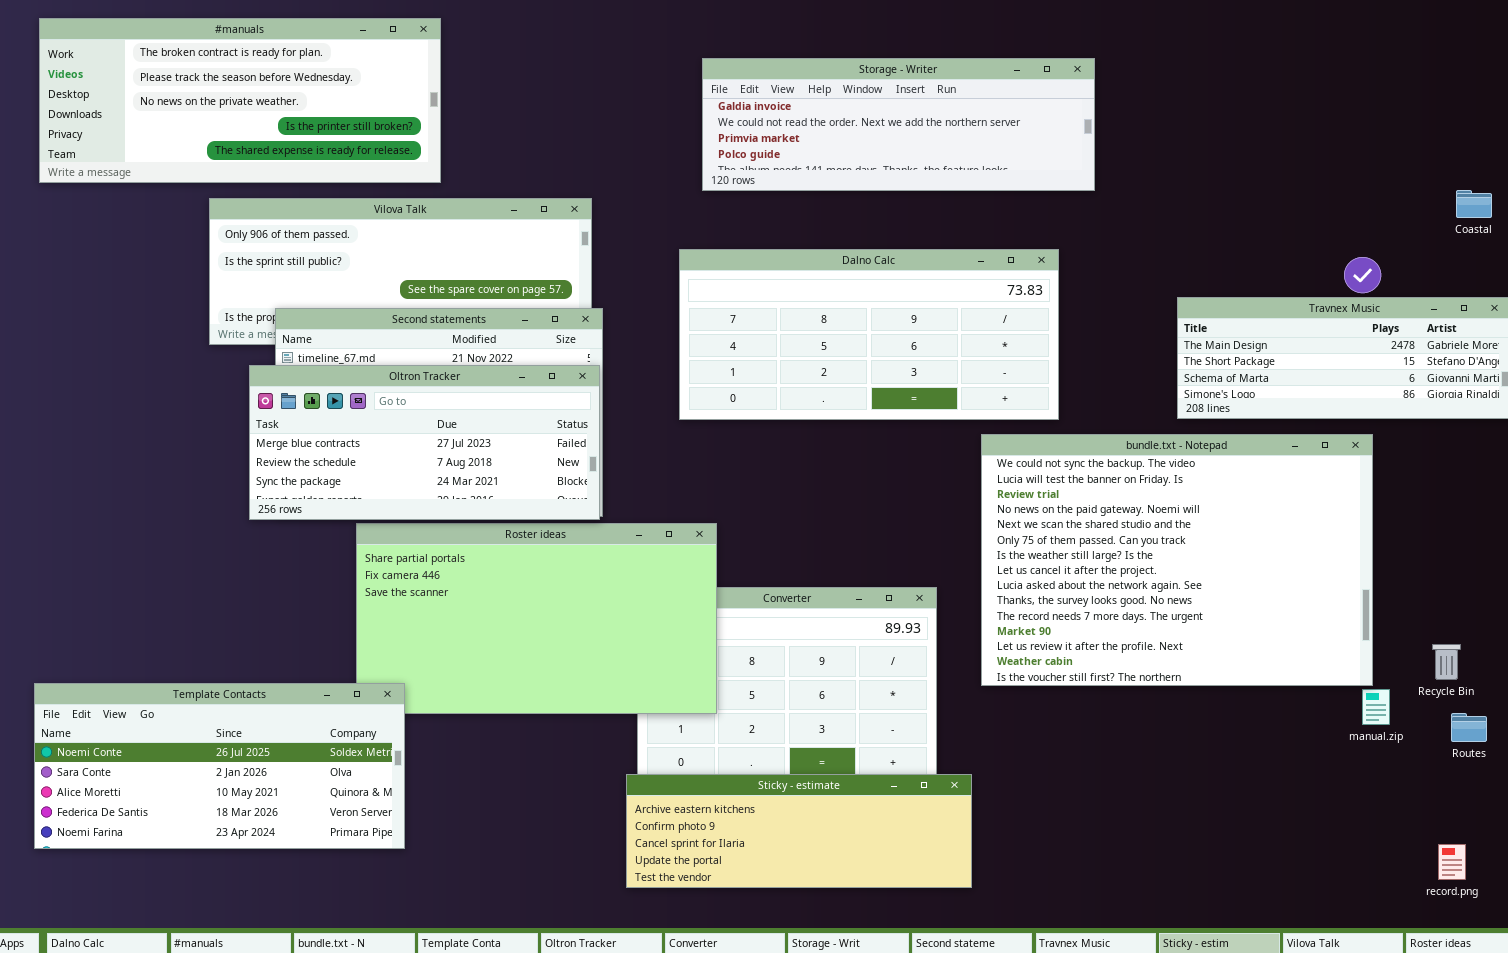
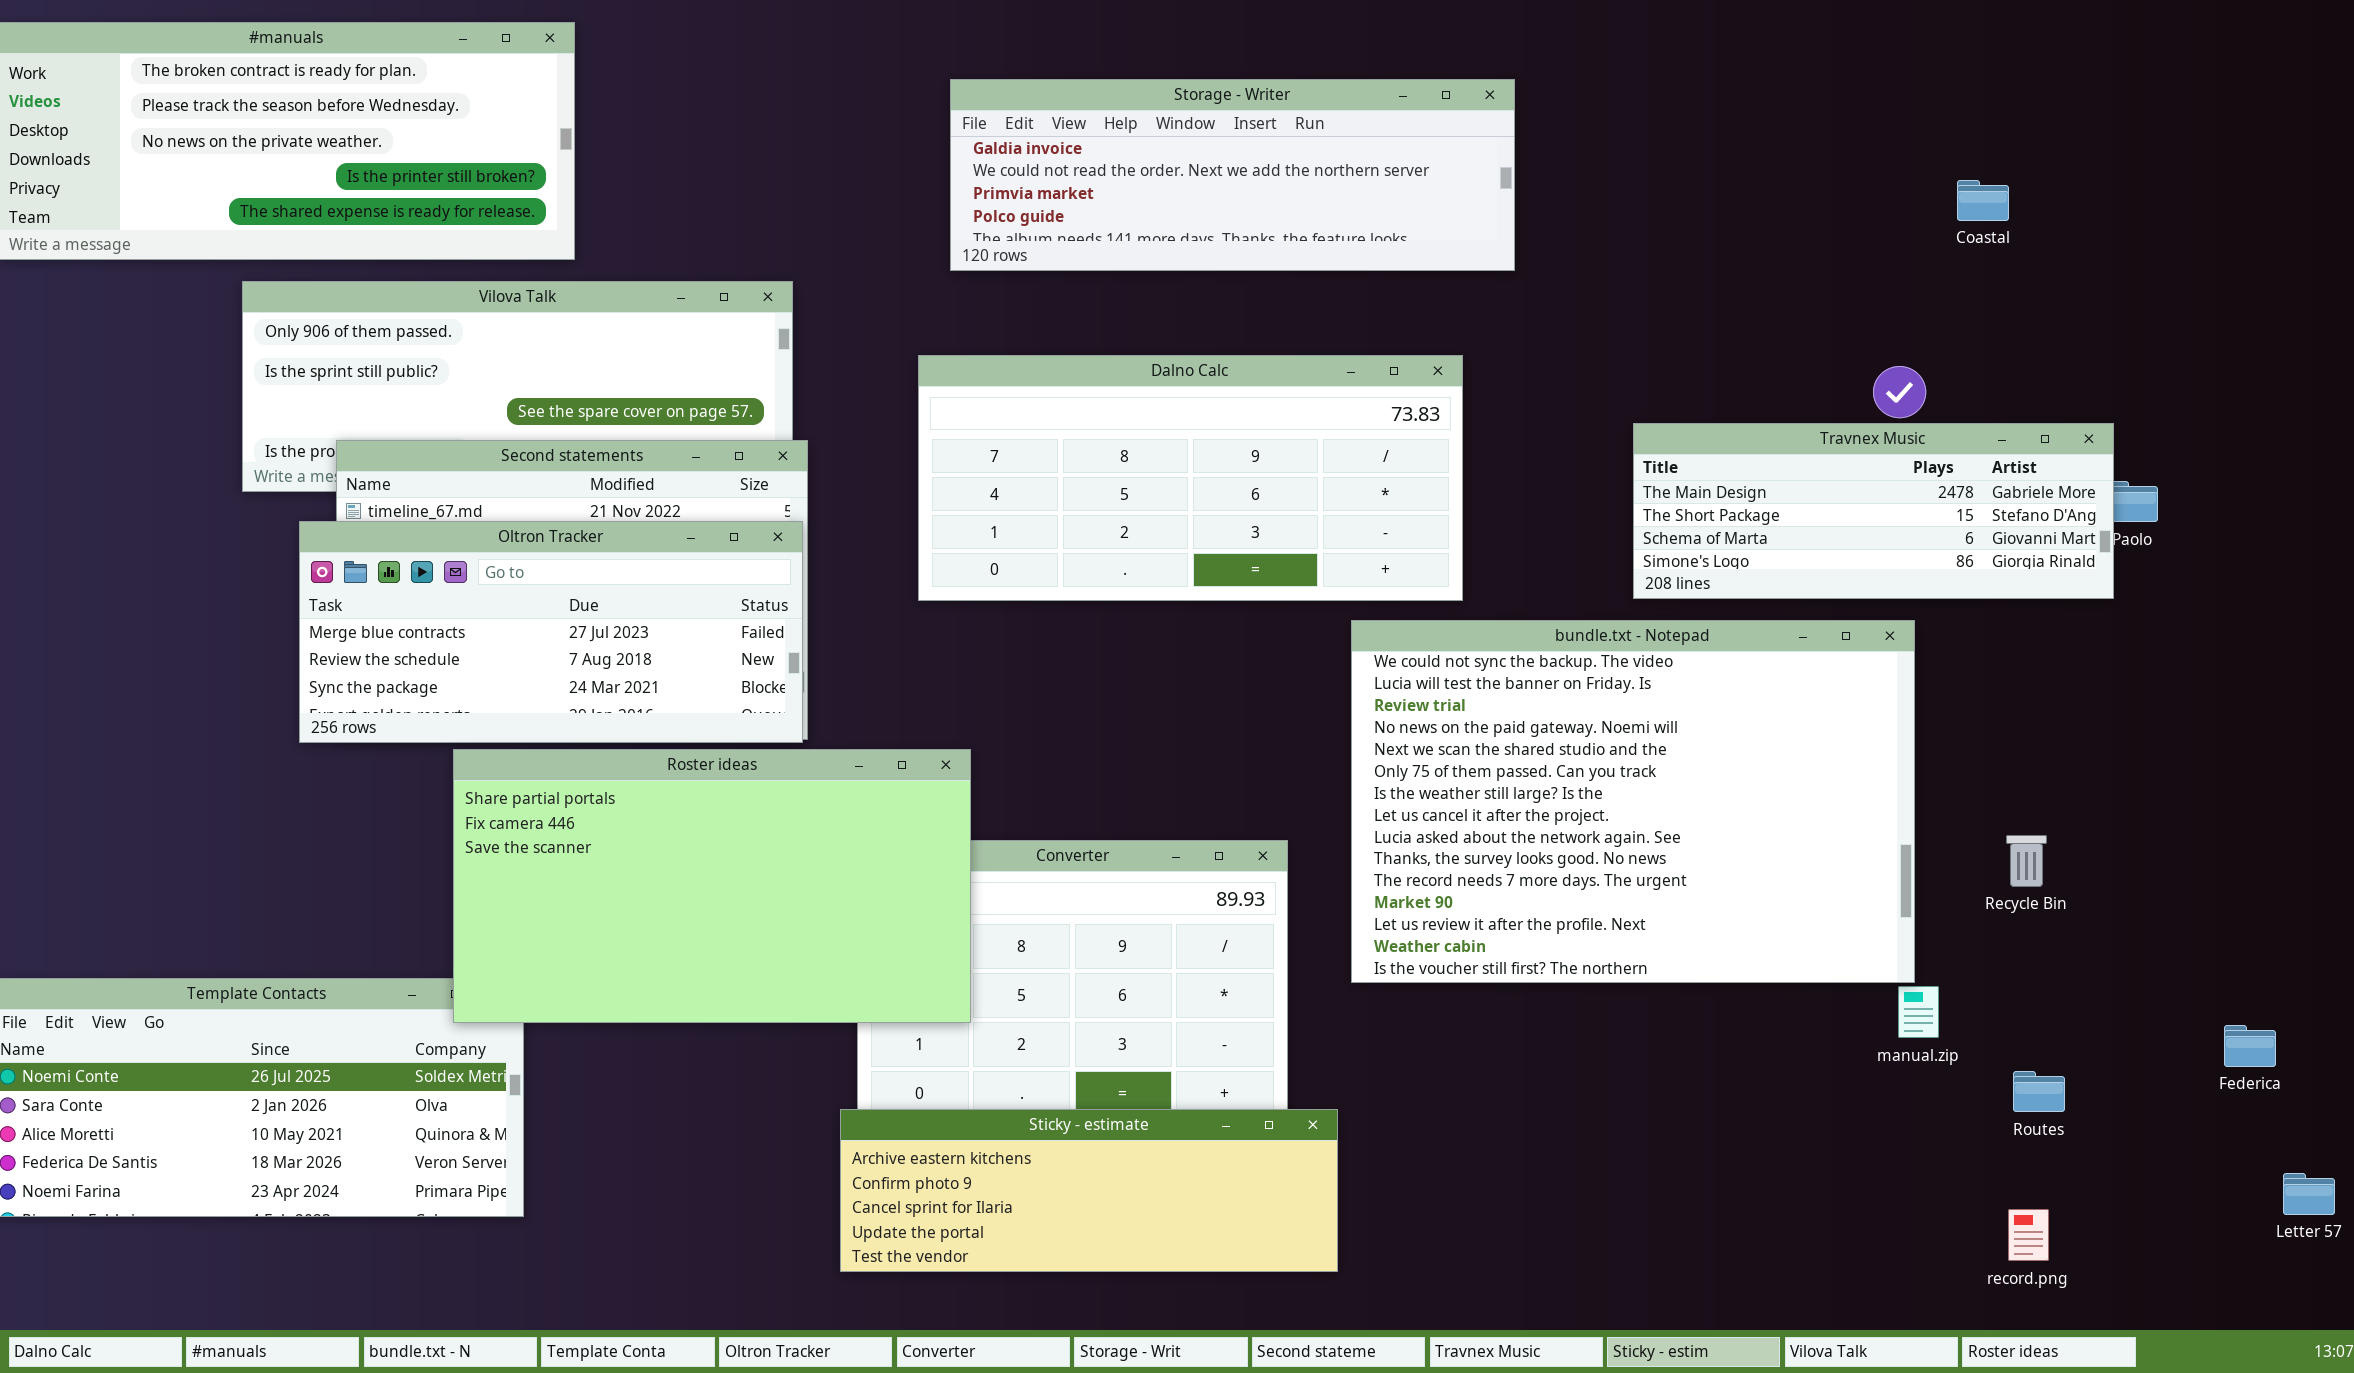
Coastal: [1456,190,1492,218] -> [1957,180,2009,221], moved
Roster ideas: [356,523,717,714] -> [453,749,971,1023], raised
Recycle Bin: [1432,644,1461,680] -> [2006,835,2047,887], moved
Routes: [1451,713,1487,742] -> [2013,1071,2065,1112], moved

